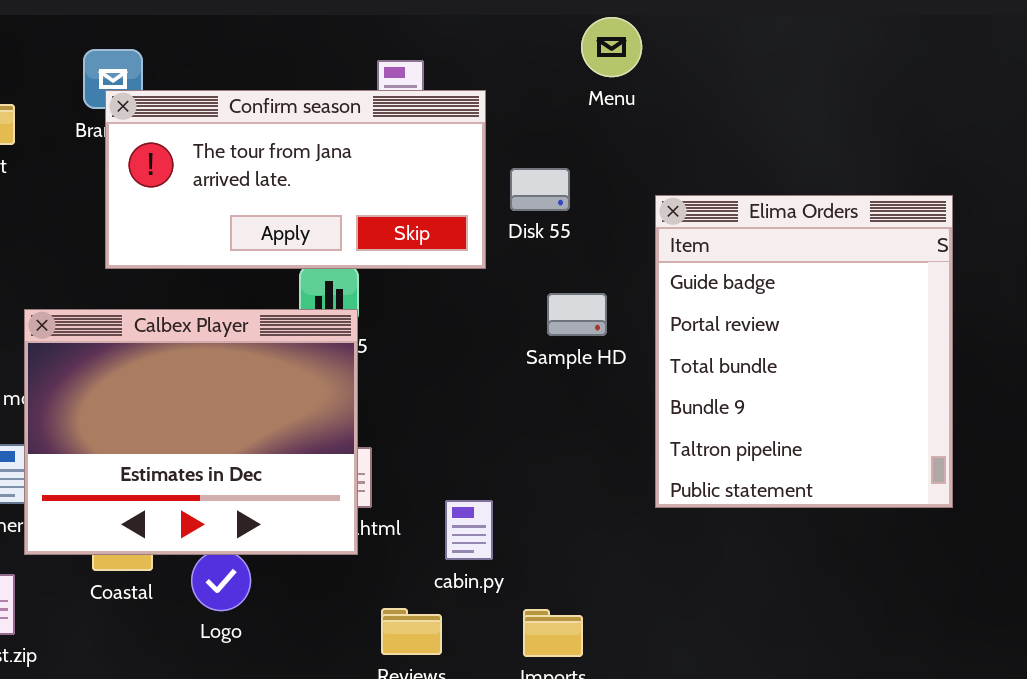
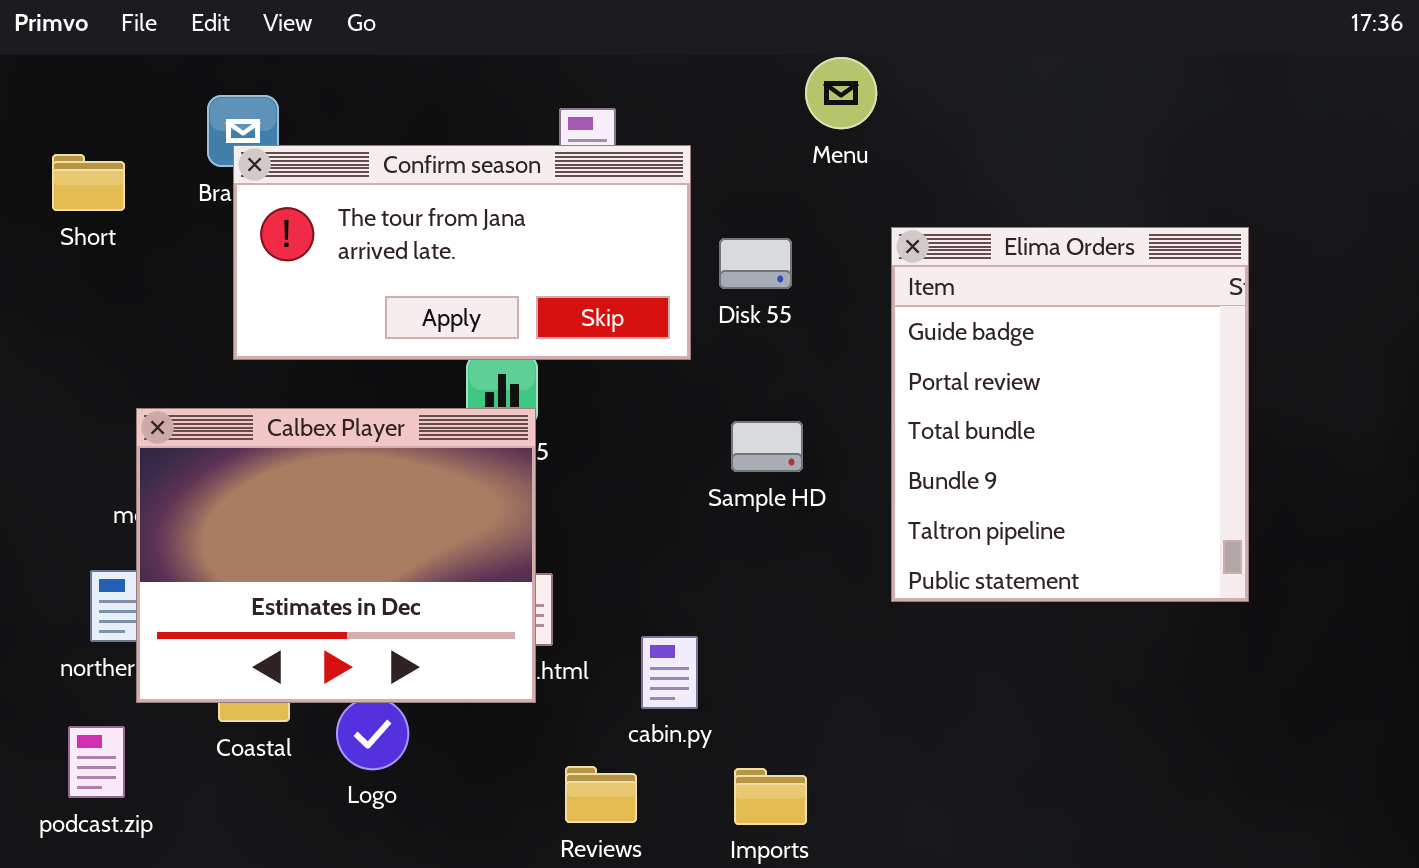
Elima Orders: [655,195,953,508] -> [891,227,1249,602], moved
Sample HD: [547,293,607,336] -> [731,421,803,472], moved

